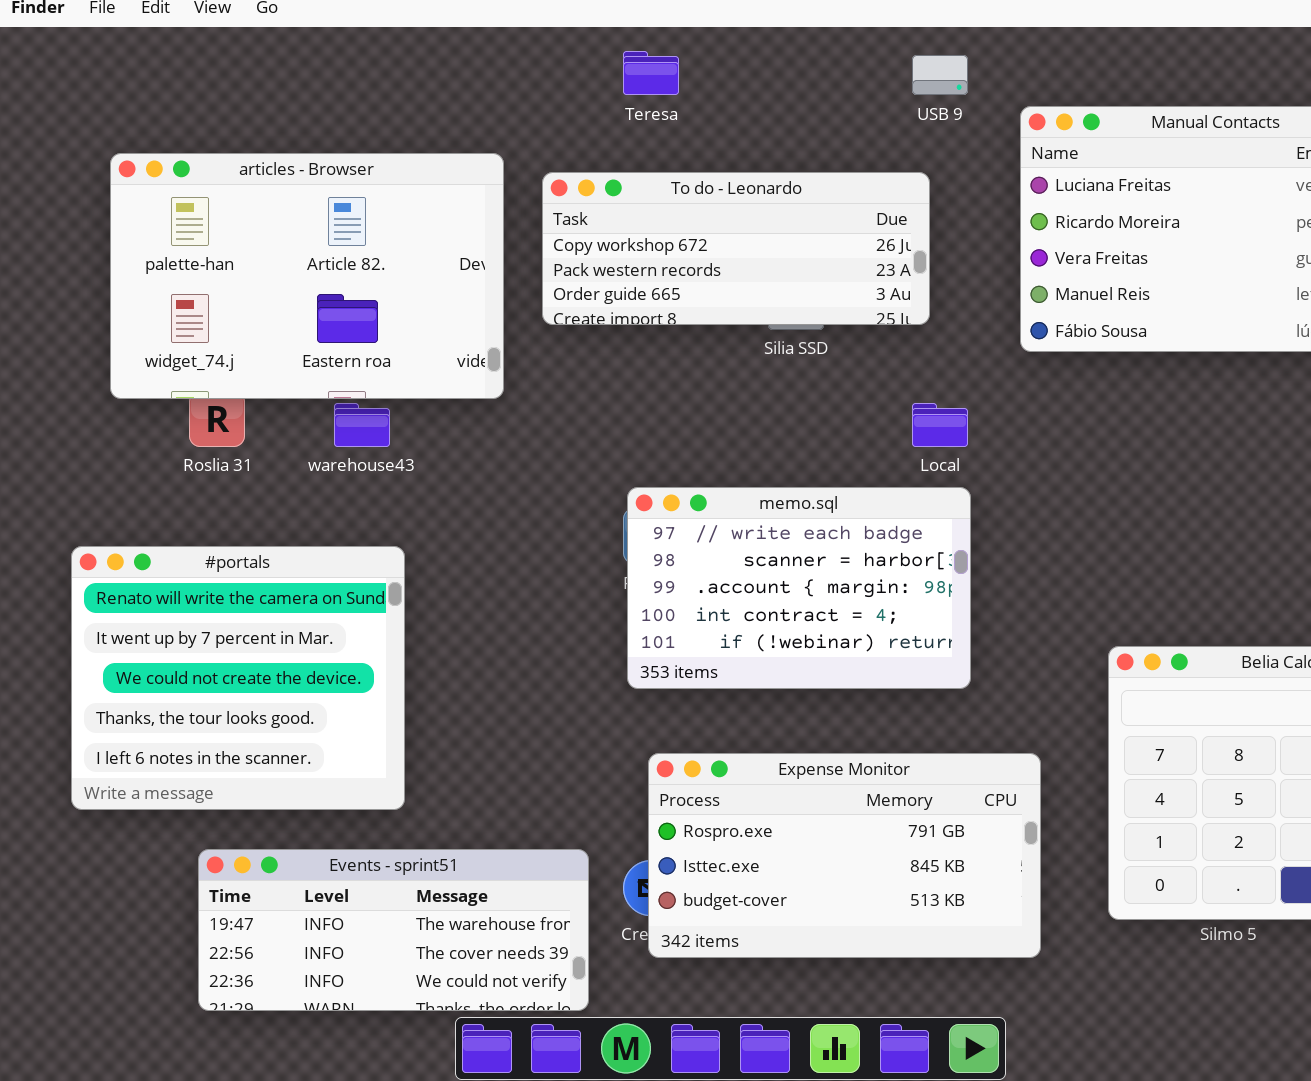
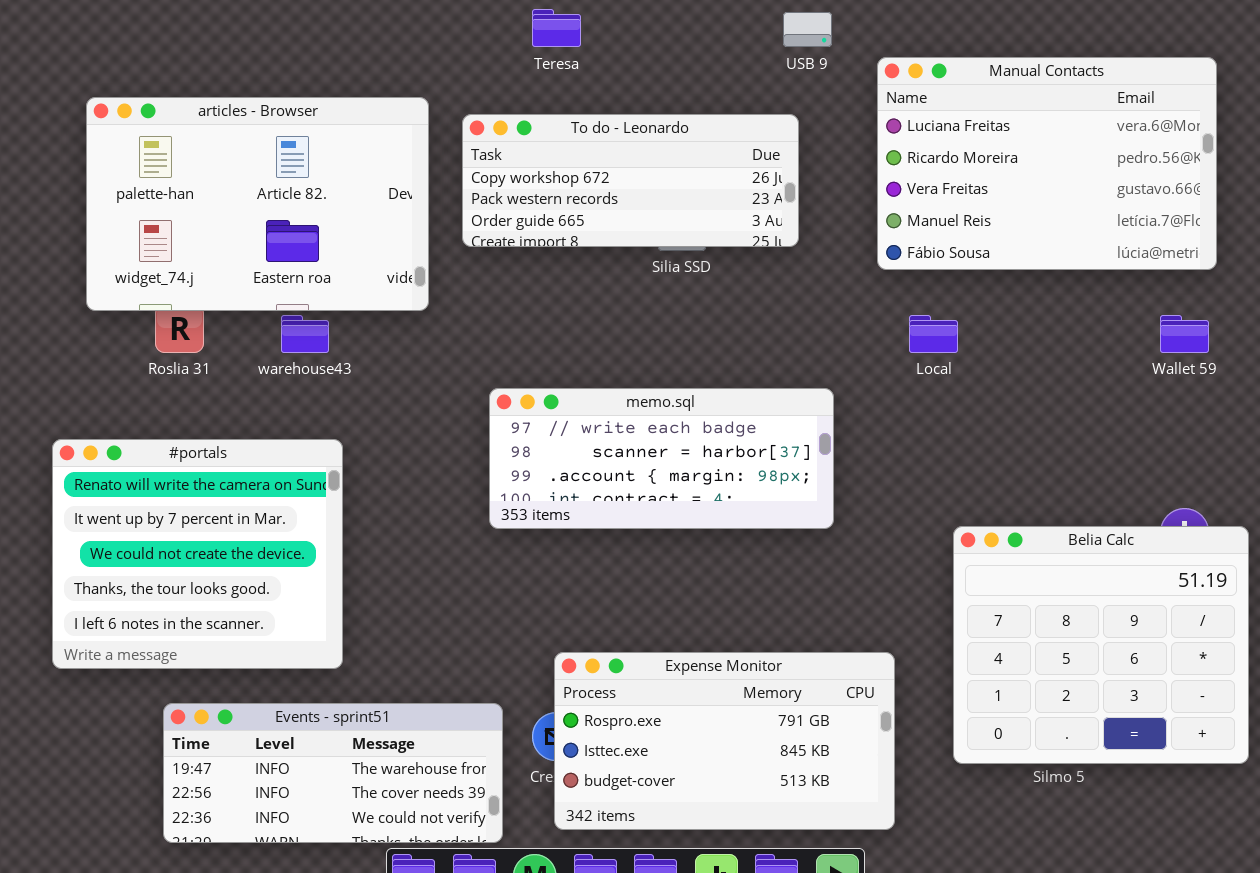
Local: [912,403,968,447] -> [909,315,958,353], moved
memo.sql: [627,487,971,689] -> [489,388,834,529], resized
Expense Monitor: [648,753,1041,958] -> [554,652,895,830], moved

